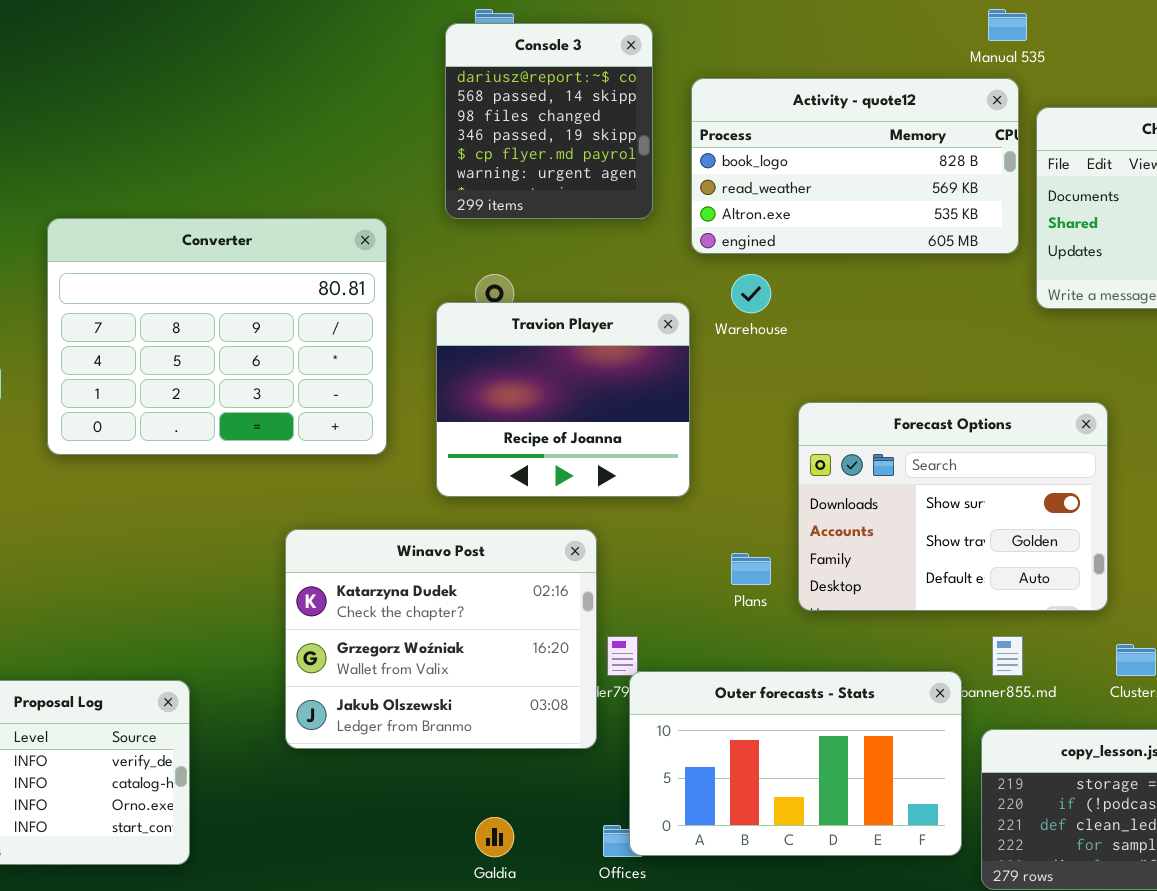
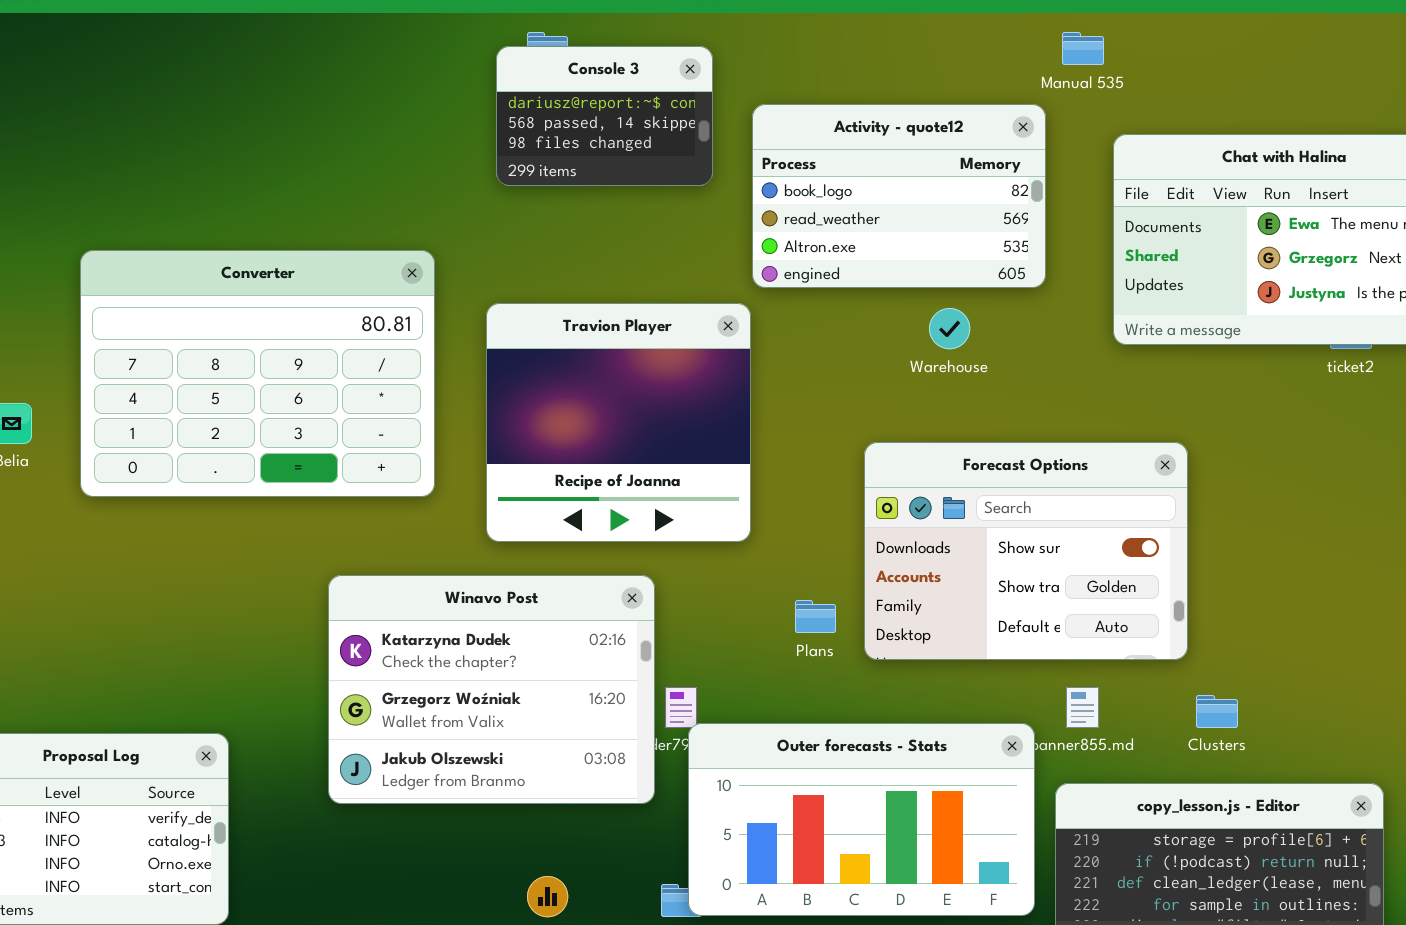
Console 3: [445,23,653,219] -> [496,46,713,186], resized
Activity - quote12: [691,78,1019,254] -> [752,104,1046,288], resized
Warehouse: [731,274,771,313] -> [929,308,970,349], moved
Travion Player: [436,302,690,497] -> [486,303,751,542], resized

